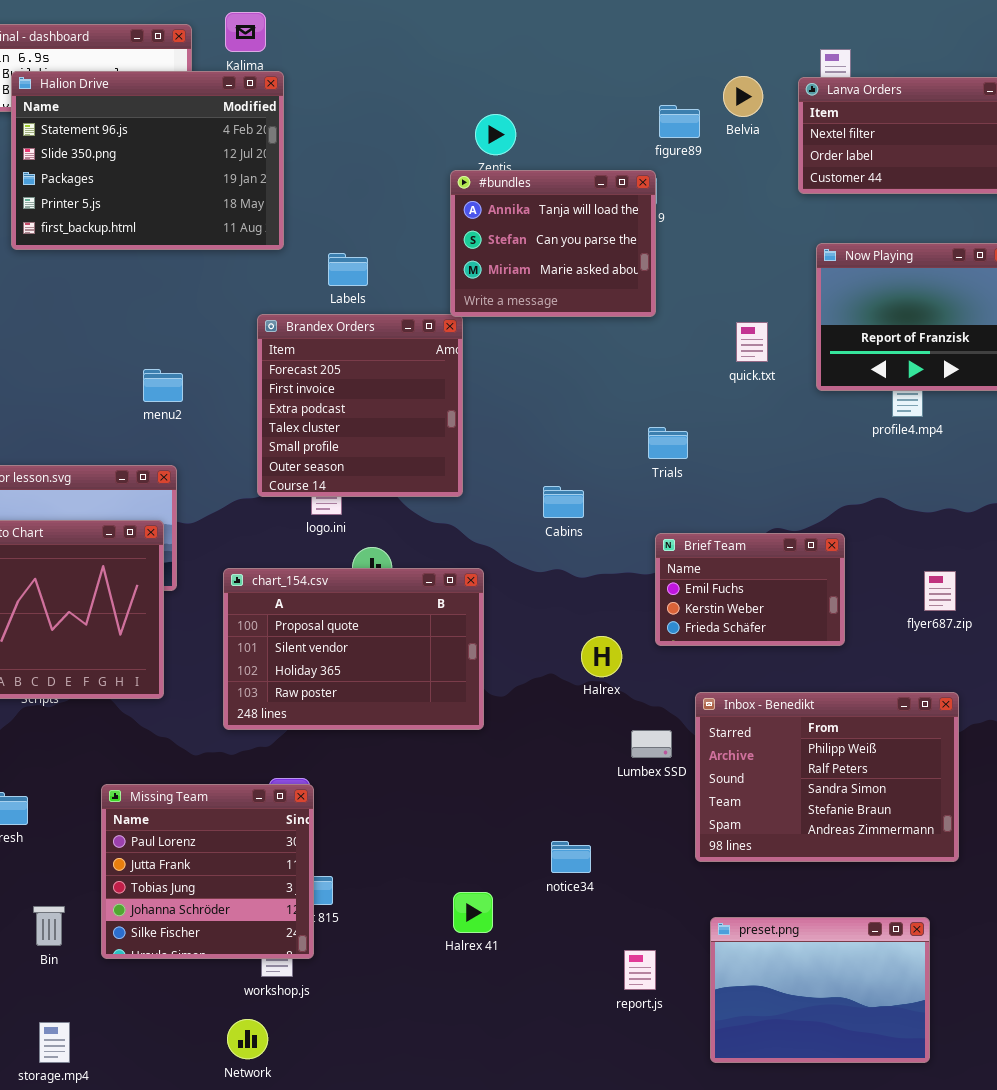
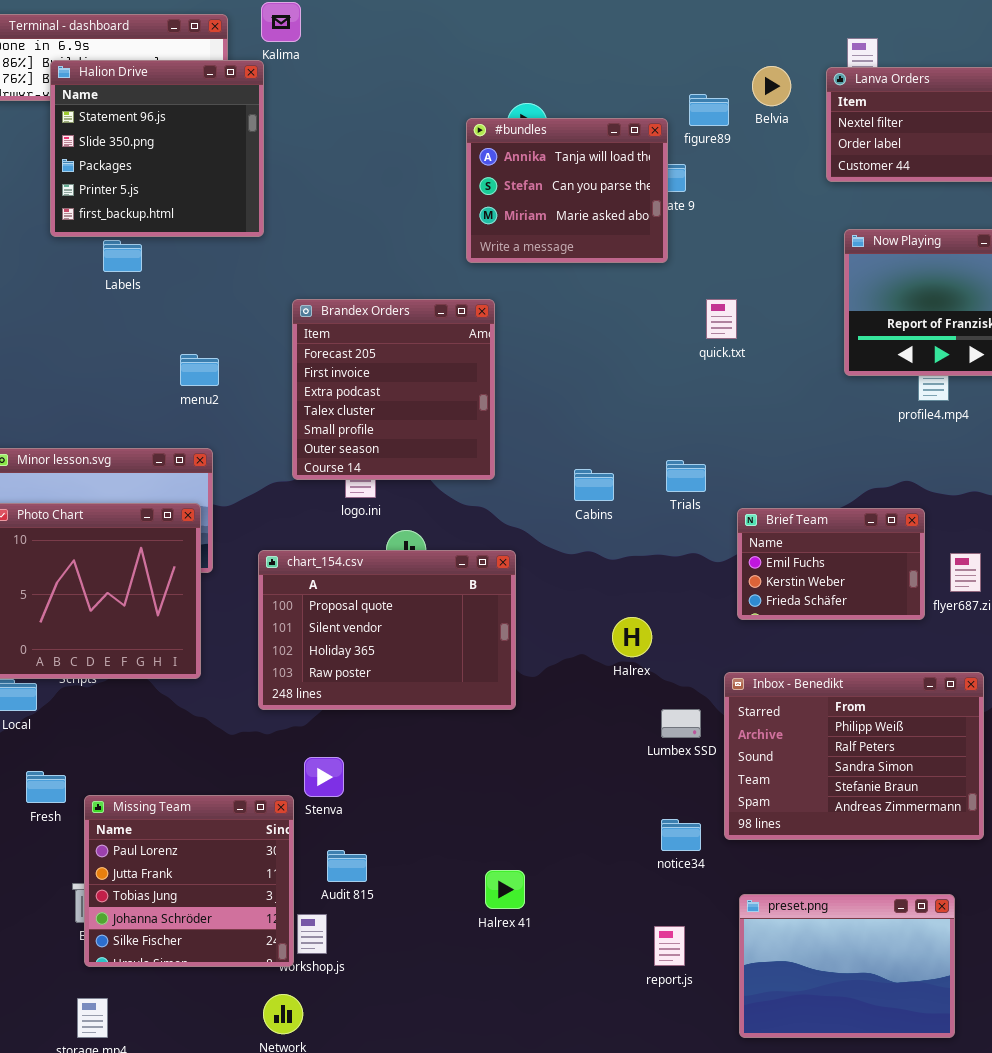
Halion Drive: [11,71,284,250] -> [50,60,264,237], resized
#bundles: [450,170,656,317] -> [466,118,668,263], moved
Labels: [328,253,368,286] -> [103,240,142,272], moved
quick.txt: [736,322,768,362] -> [706,299,737,339], moved
Trials: [648,427,688,459] -> [666,460,706,492], moved
Brief Team: [655,533,845,646] -> [737,508,925,620], moved
Missing Team: [101,784,314,959] -> [84,795,294,967], moved
notice34: [551,841,591,873] -> [661,819,701,851], moved

